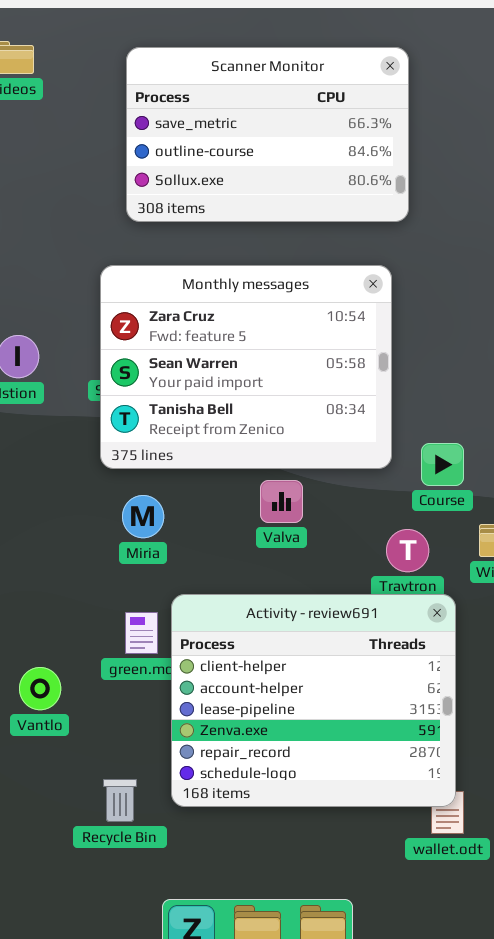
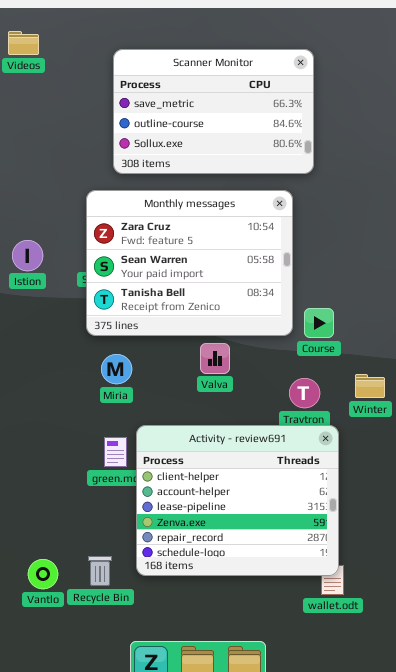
Scanner Monitor: [126,47,409,222] -> [113,49,314,174], moved
Course: [421,443,464,486] -> [304,308,334,338], moved
Vantlo: [19,667,61,710] -> [28,559,58,589], moved

